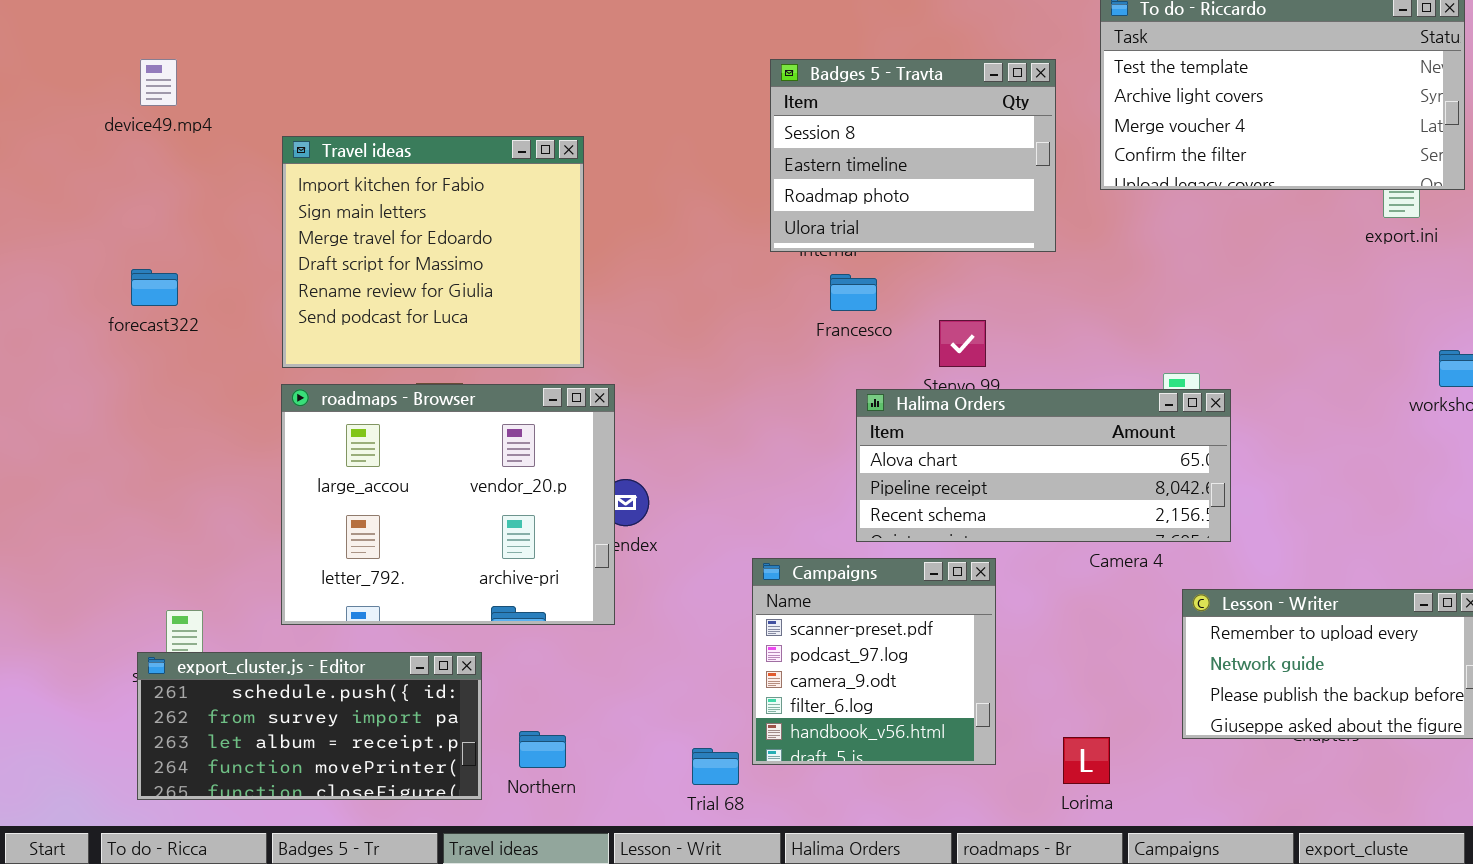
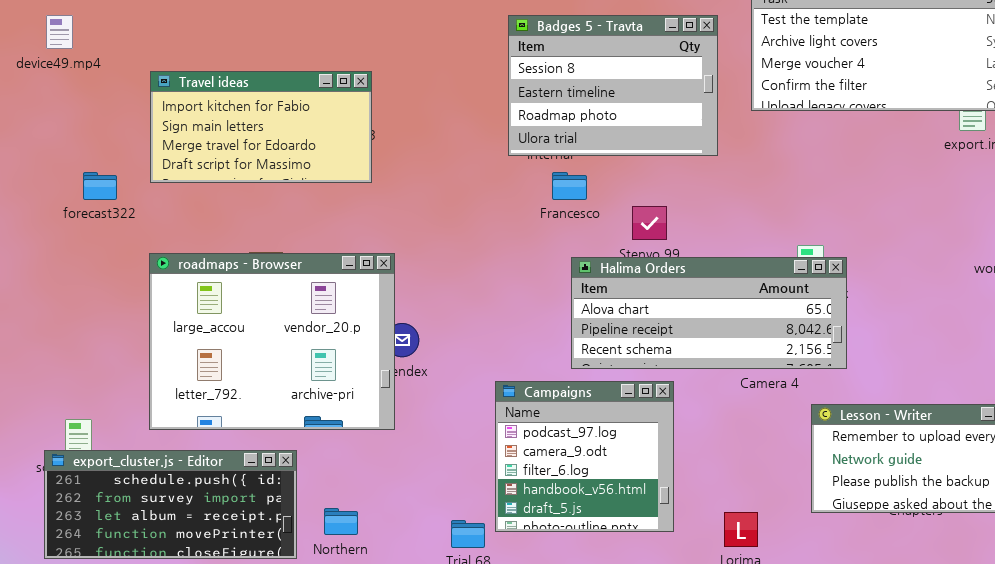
Travel ideas: [282,136,584,368] -> [150,71,372,183], resized
forecast322: [131,269,178,306] -> [83,172,117,200], moved
Campaigns: [752,558,996,765] -> [495,381,674,532], scrolled down 1 row

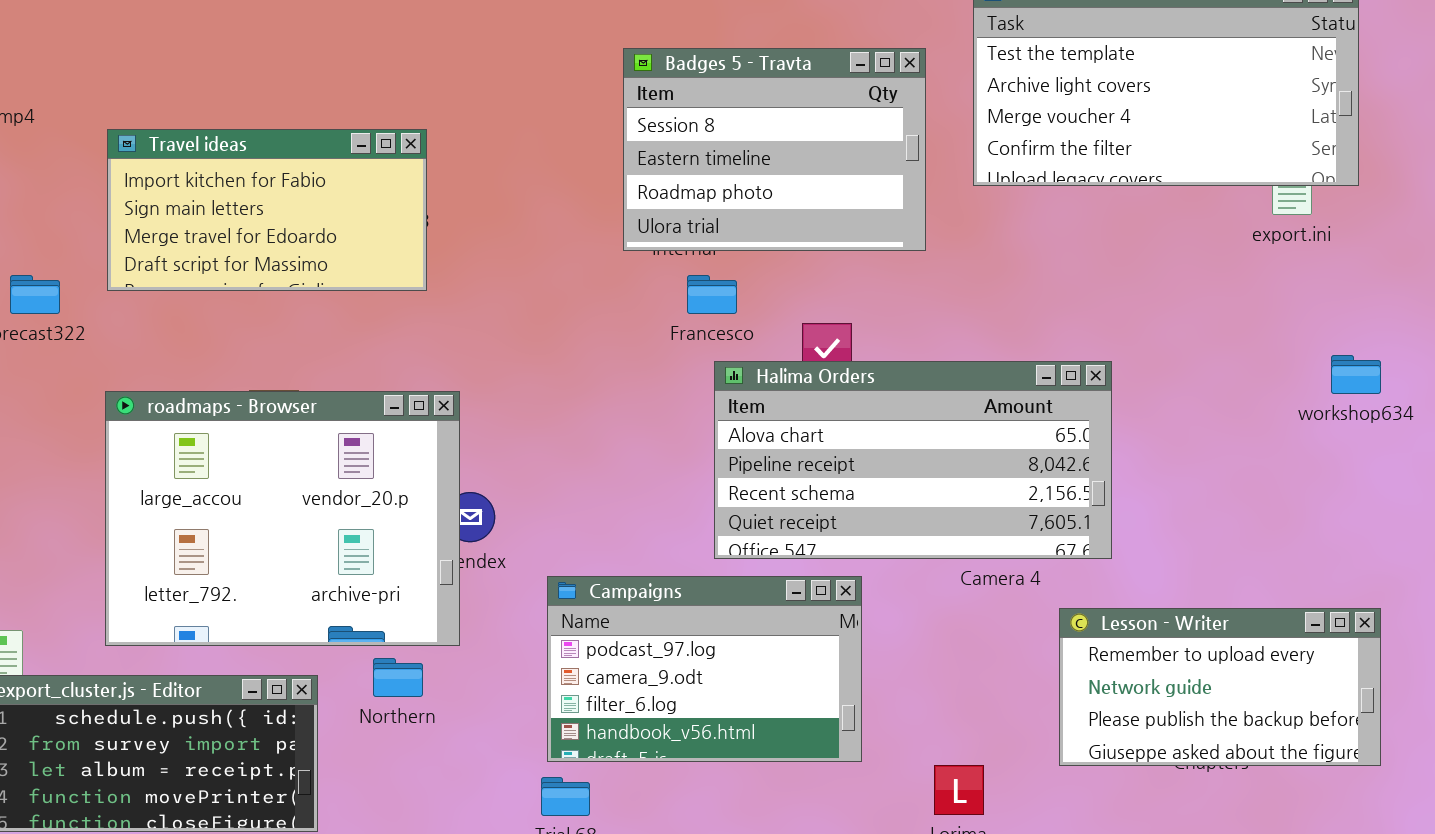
Halima Orders: [571,257,847,369] -> [714,361,1112,559], resized
Campaigns: [495,381,674,532] -> [547,576,862,762], resized
Northern: [324,508,358,535] -> [373,658,423,697], moved

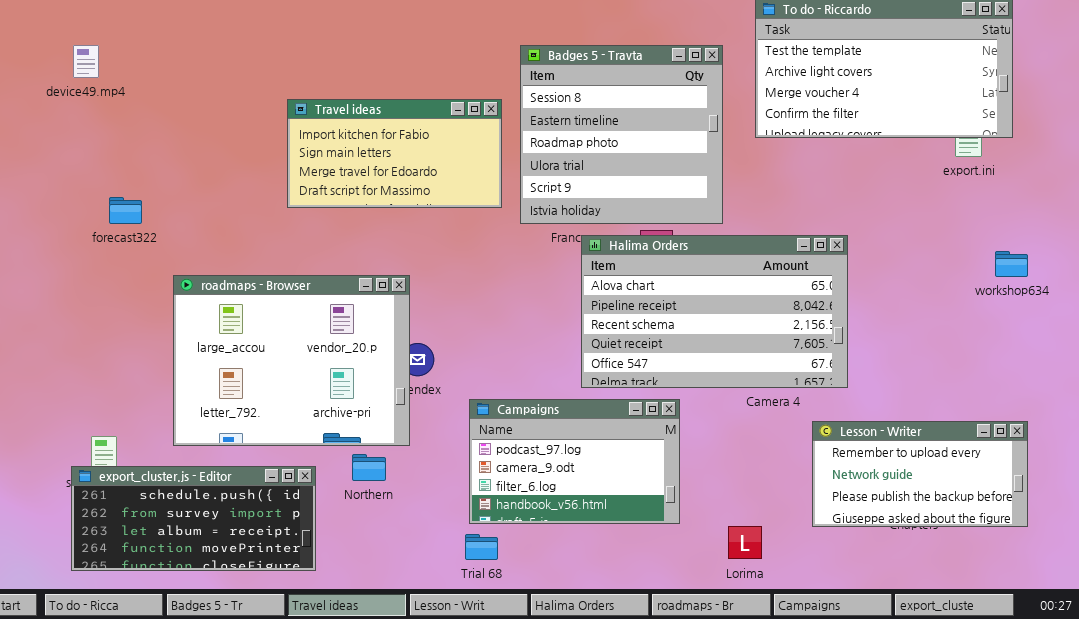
Badges 5 - Travta: [623,48,926,251] -> [520,45,723,224], resized
Travel ideas: [107,129,427,291] -> [287,99,502,208], moved
Halima Orders: [714,361,1112,559] -> [581,235,848,388], resized

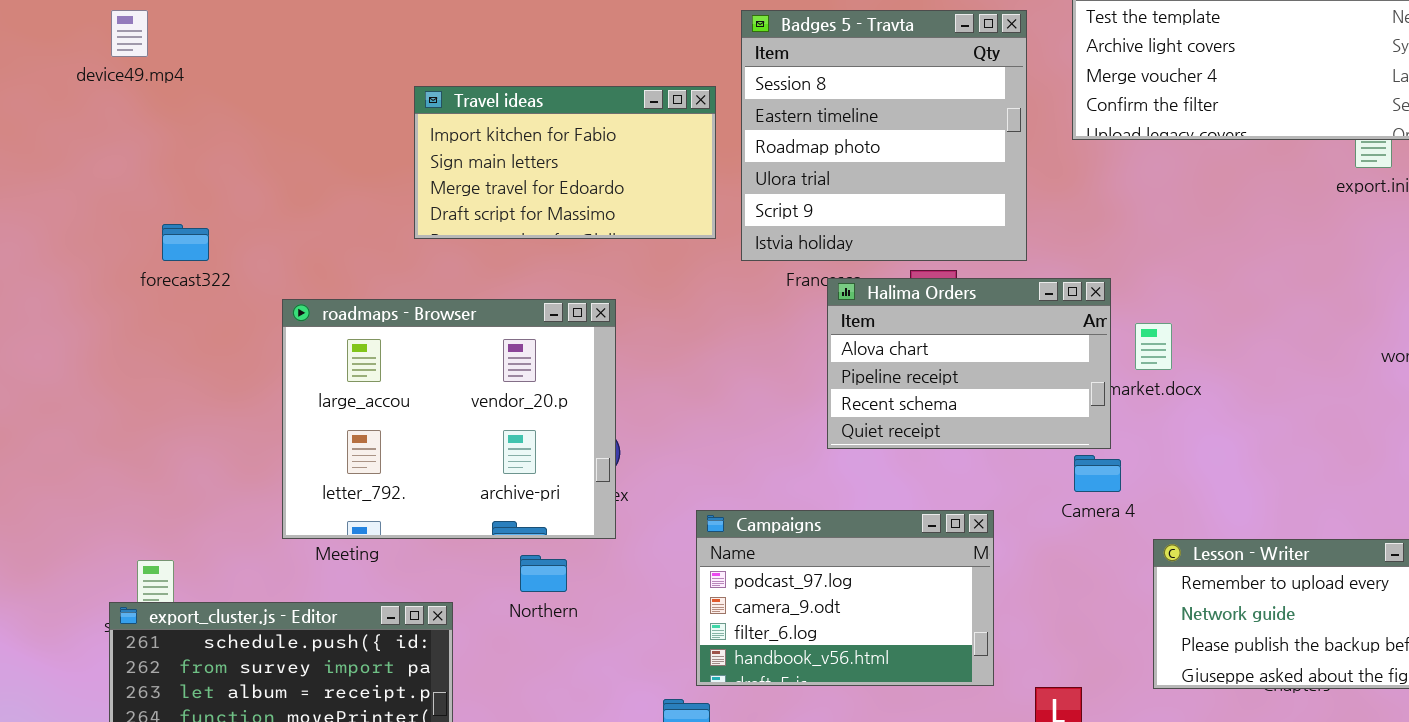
Halima Orders: [581,235,848,388] -> [827,278,1111,449], resized
roadmaps - Browser: [173,275,410,446] -> [282,299,616,539], moved
Campaigns: [469,399,680,524] -> [696,510,994,686], moved
Northern: [352,454,386,481] -> [520,555,567,592], moved

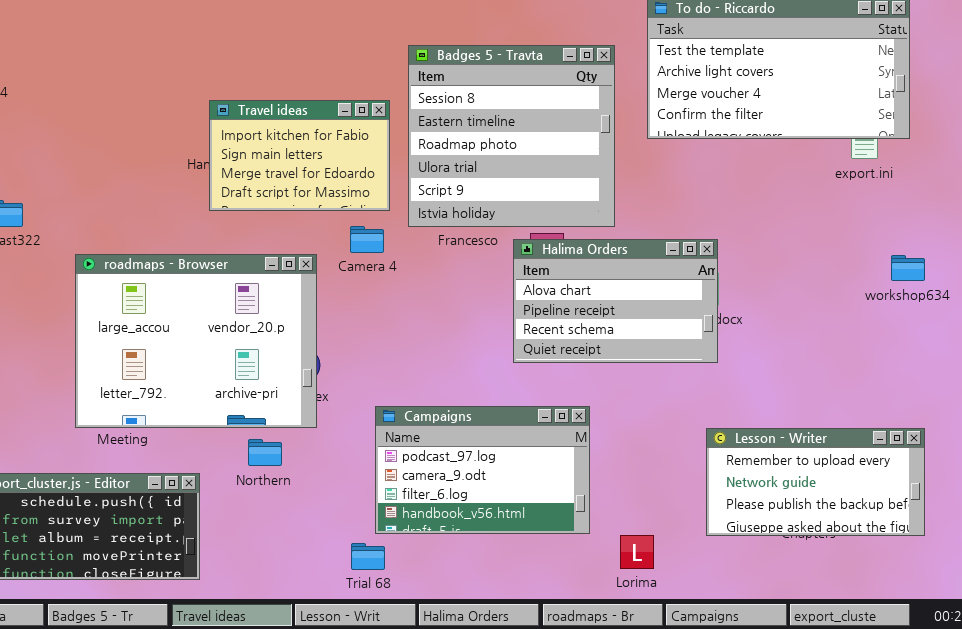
Travel ideas: [414,86,716,239] -> [209,100,390,211], resized
Halima Orders: [827,278,1111,449] -> [513,239,718,363], moved
Camera 4: [1074,455,1121,492] -> [350,226,384,253], moved

